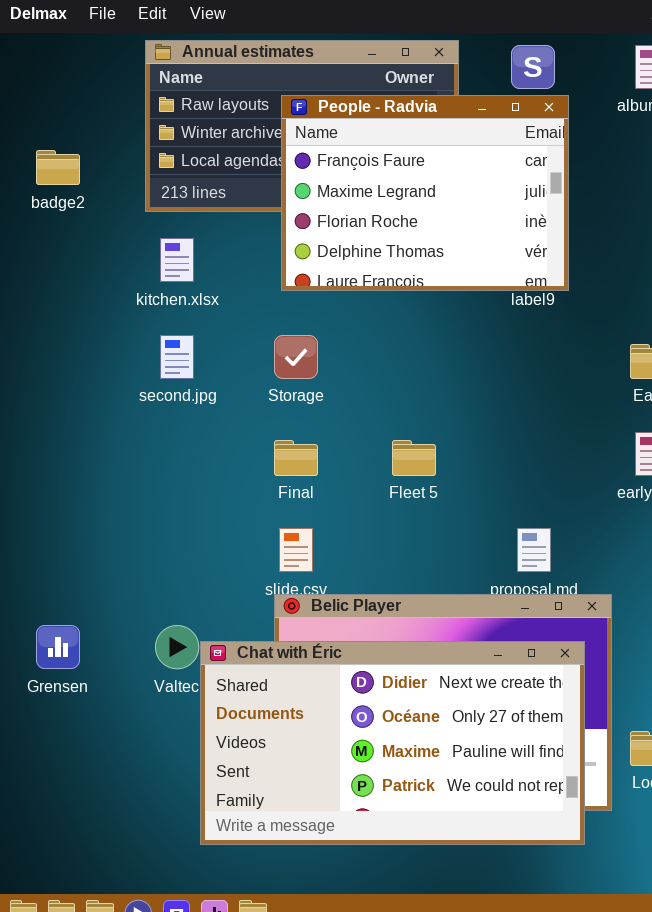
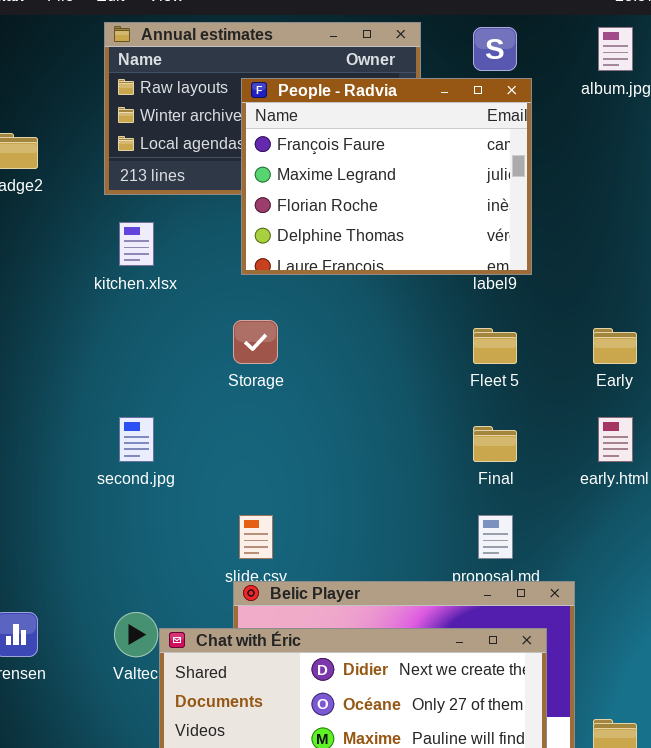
second.jpg: [160,335,194,379] -> [119,417,154,462], moved
Final: [274,440,318,476] -> [473,426,517,462], moved
Fleet 5: [392,440,436,476] -> [473,328,517,364], moved

